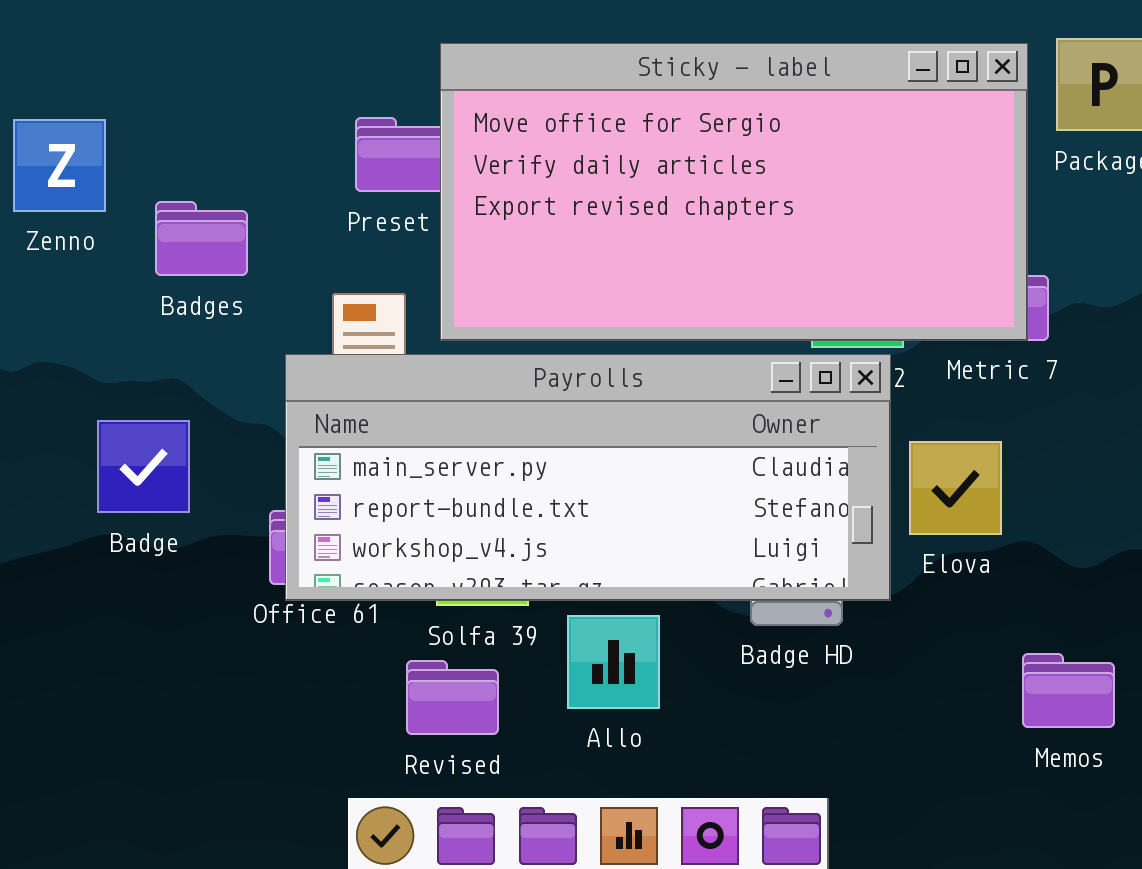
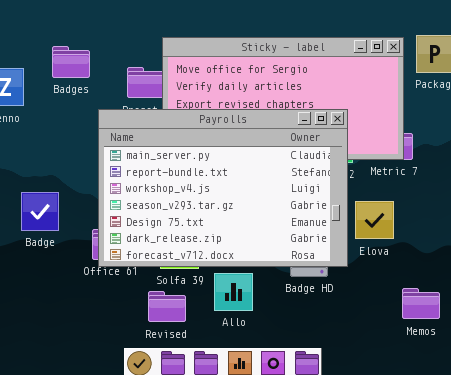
Badges: [155,201,248,276] -> [52,46,90,78], moved
Payrolls: [285,354,891,601] -> [98,109,348,267], resized

